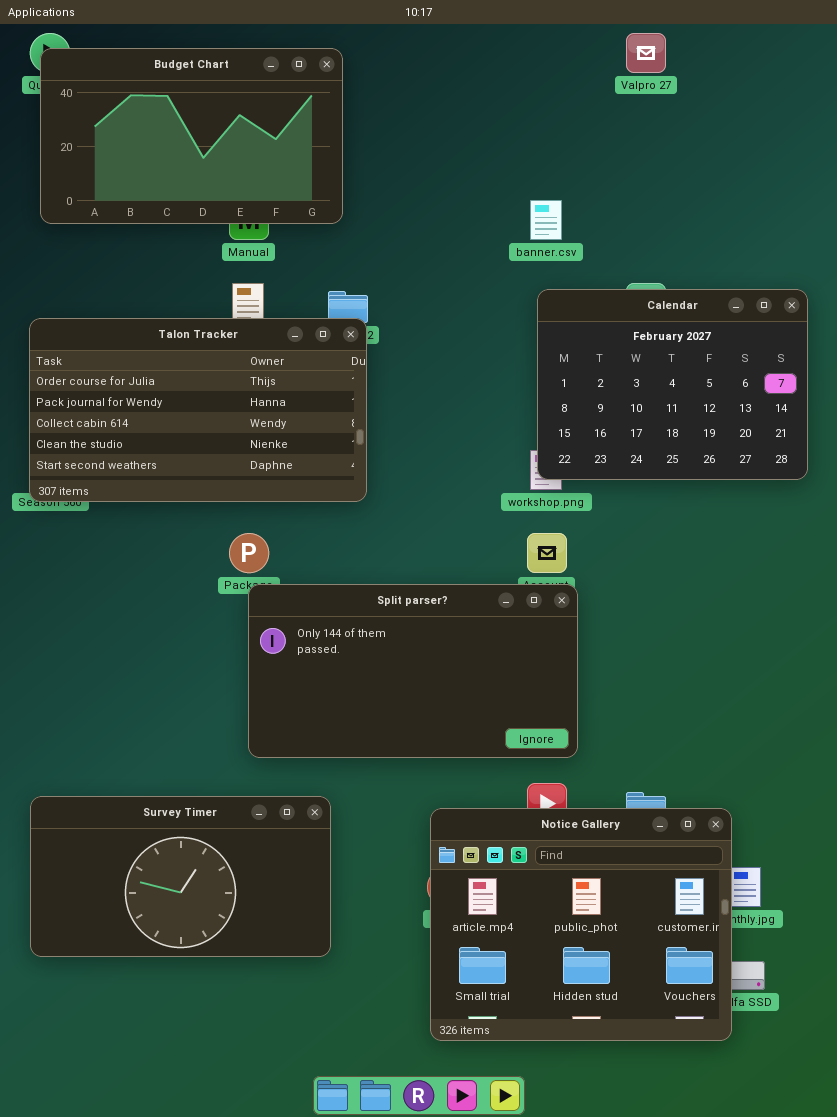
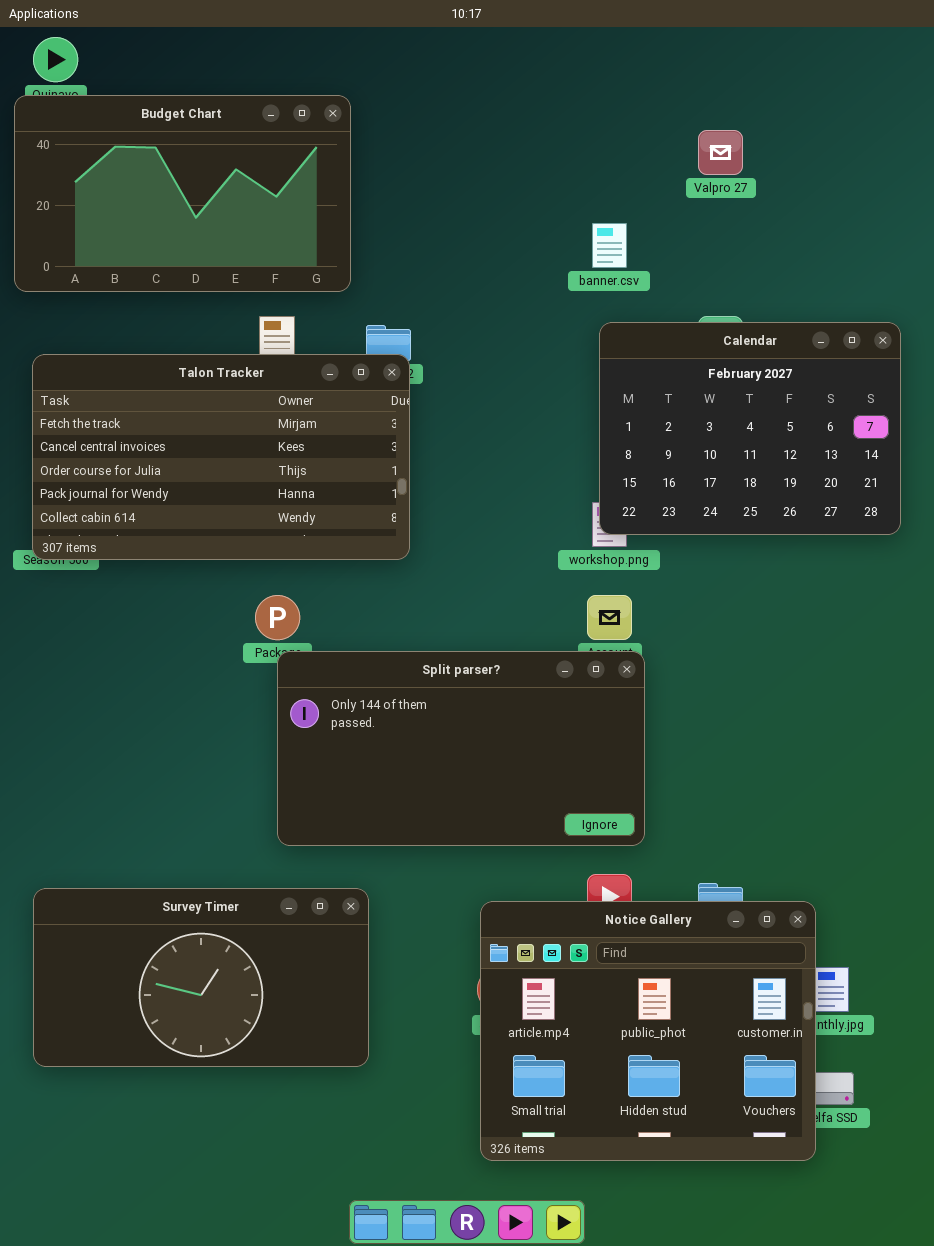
Valpro 27: [626,33,666,73] -> [698,130,743,175], moved
Budget Chart: [40,48,343,224] -> [14,95,351,292], moved
Talon Tracker: [29,318,367,502] -> [32,354,410,560], scrolled up 2 rows

